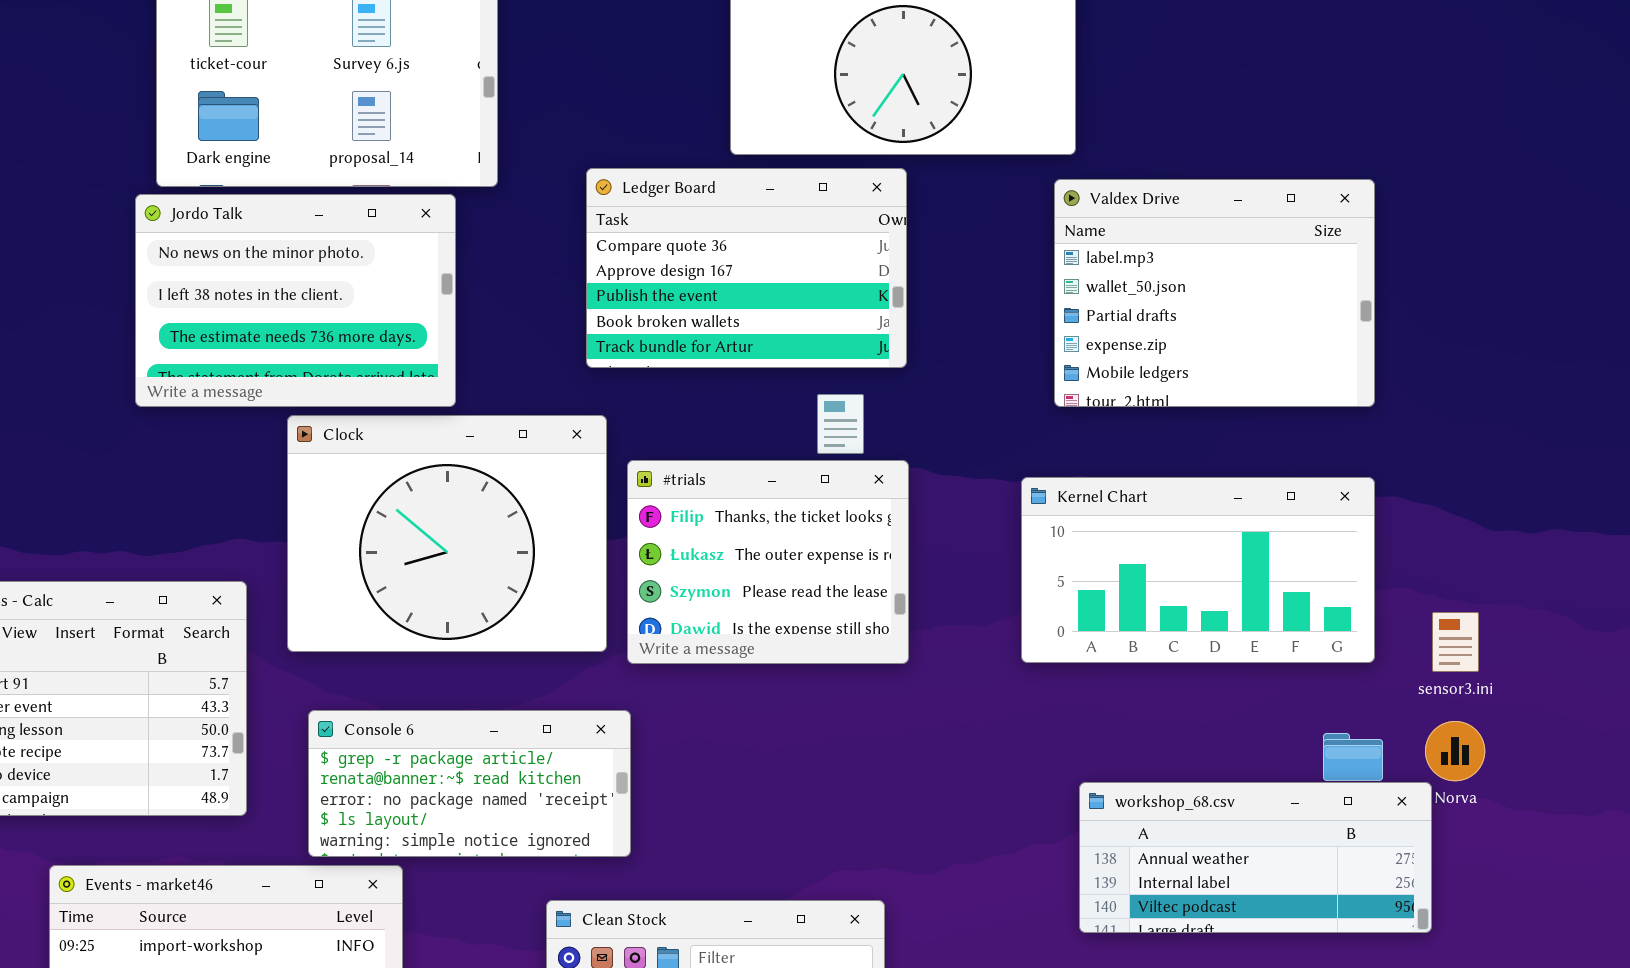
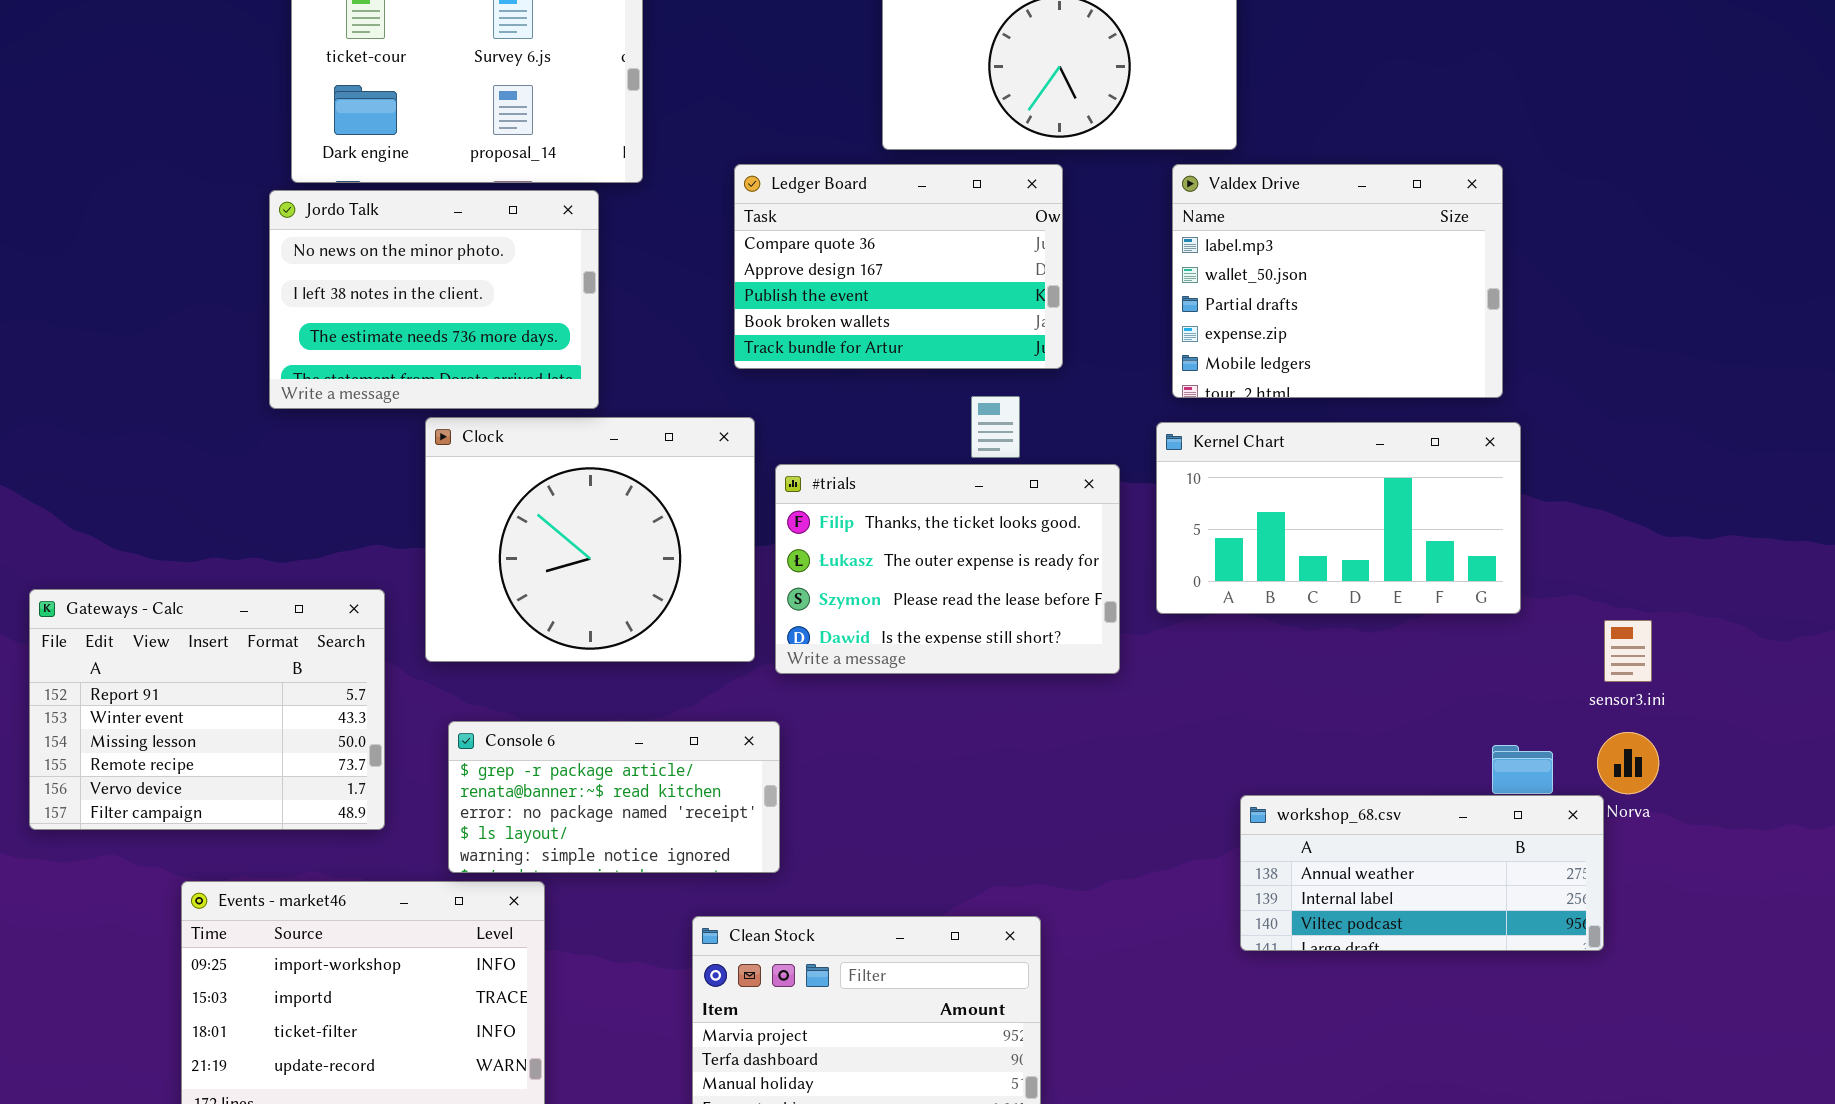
Valdex Drive: [1054,179,1375,407] -> [1172,164,1503,398], moved
#trials: [627,460,909,664] -> [775,464,1120,674], resized
Kernel Chart: [1021,477,1375,663] -> [1156,422,1521,614], moved

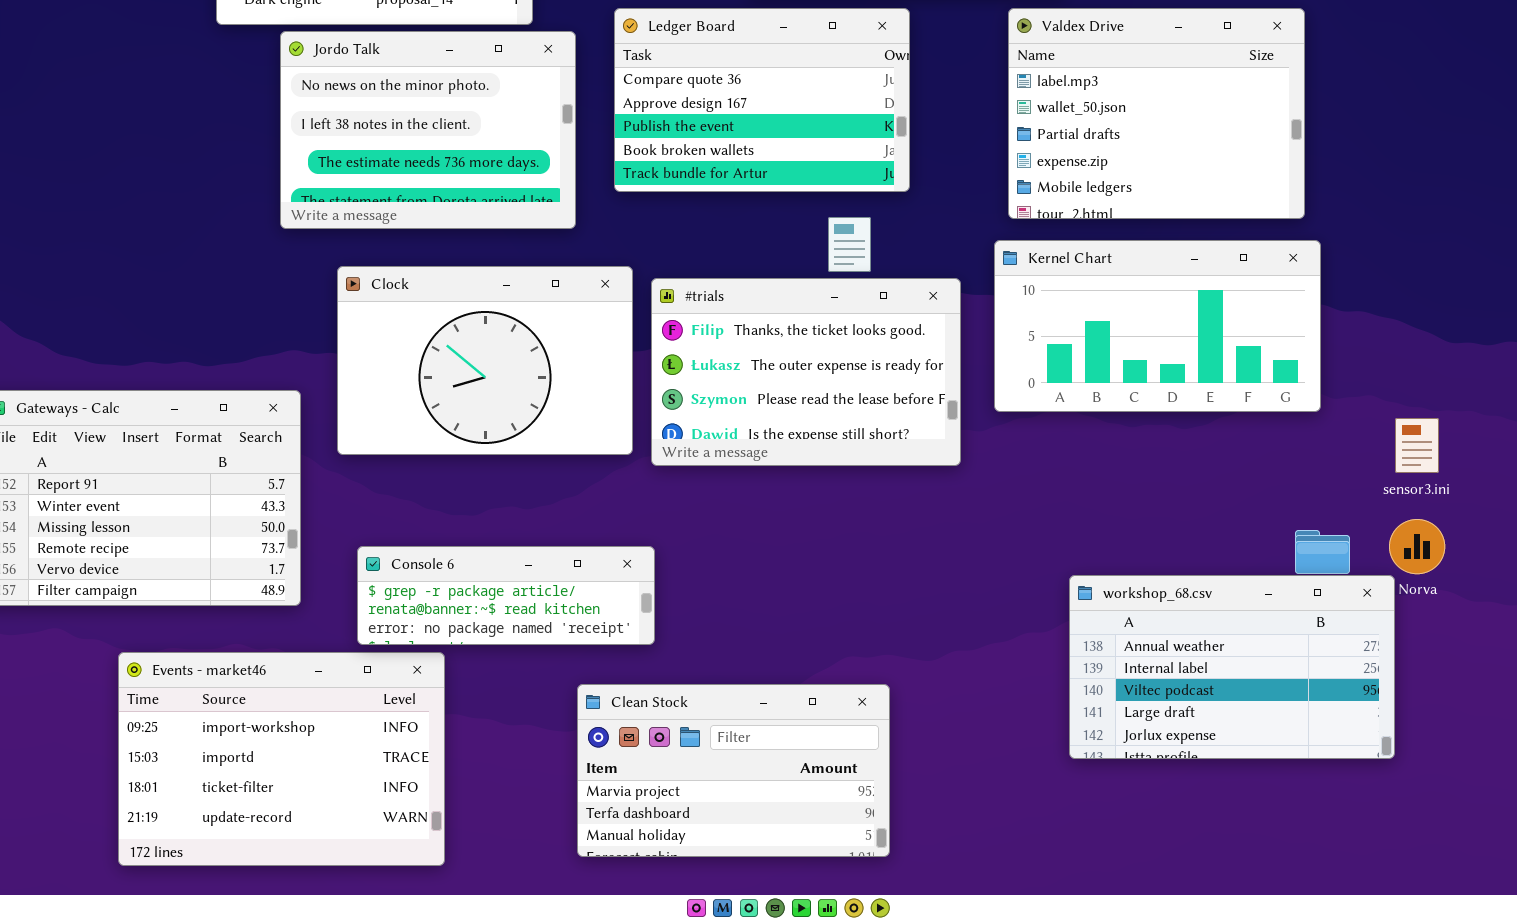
Jordo Talk: [269,190,599,409] -> [280,31,576,229], moved
Clock: [425,417,755,662] -> [337,266,633,455], resized
Console 6: [448,721,780,873] -> [357,546,655,645], resized
workshop_68.csv: [1240,795,1604,951] -> [1069,575,1395,759], resized

